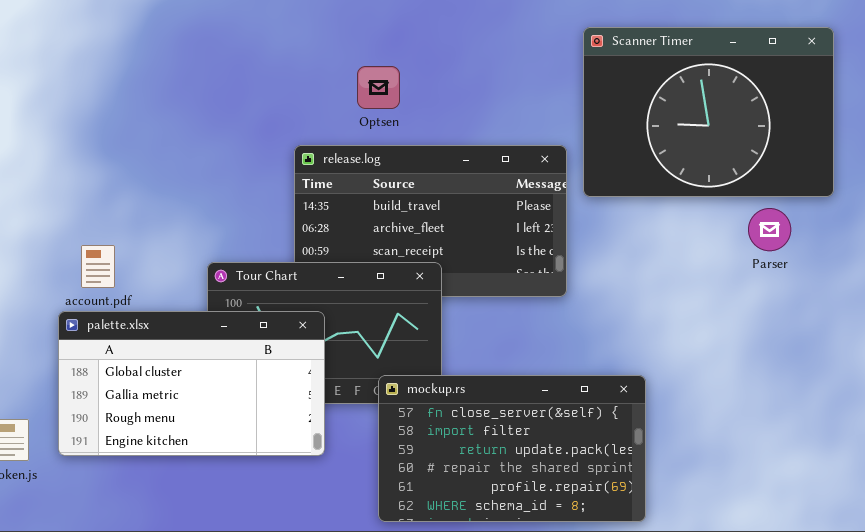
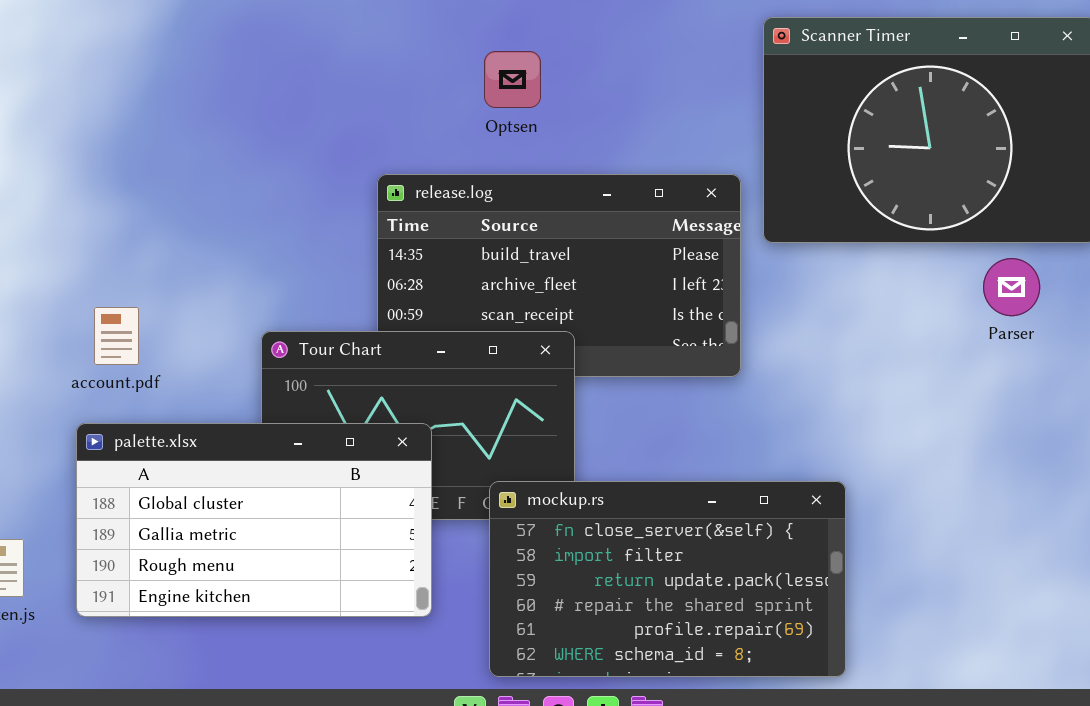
Optsen: [357,66,400,109] -> [484,51,541,108], moved
palette.xlsx: [58,311,325,456] -> [76,423,432,617], moved

